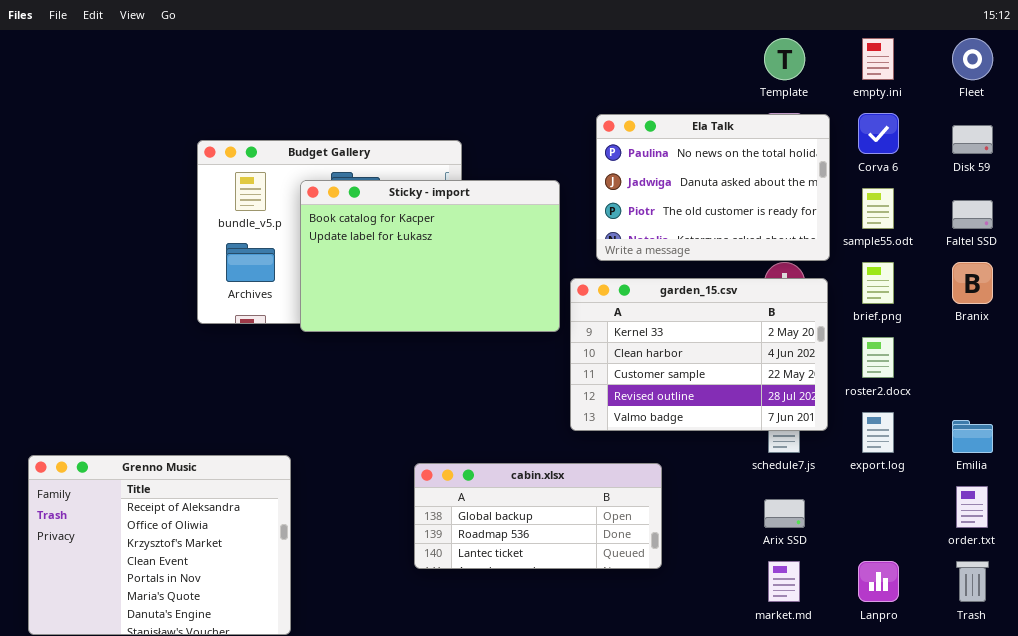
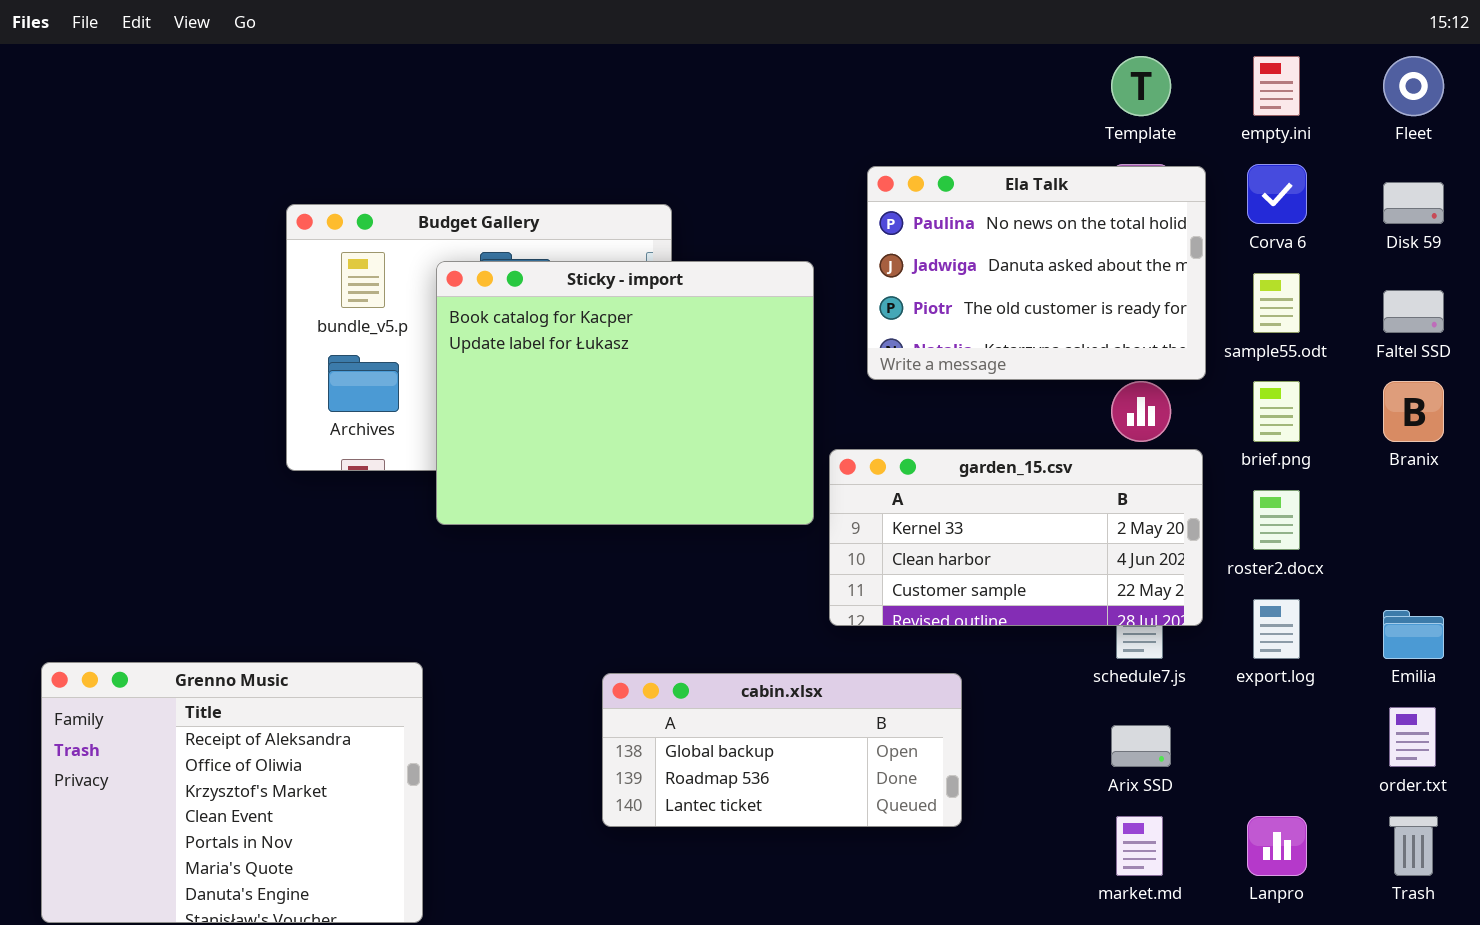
Sticky - import: [300,180,560,332] -> [436,261,814,525], resized
garden_15.csv: [570,278,828,431] -> [829,449,1203,626], resized

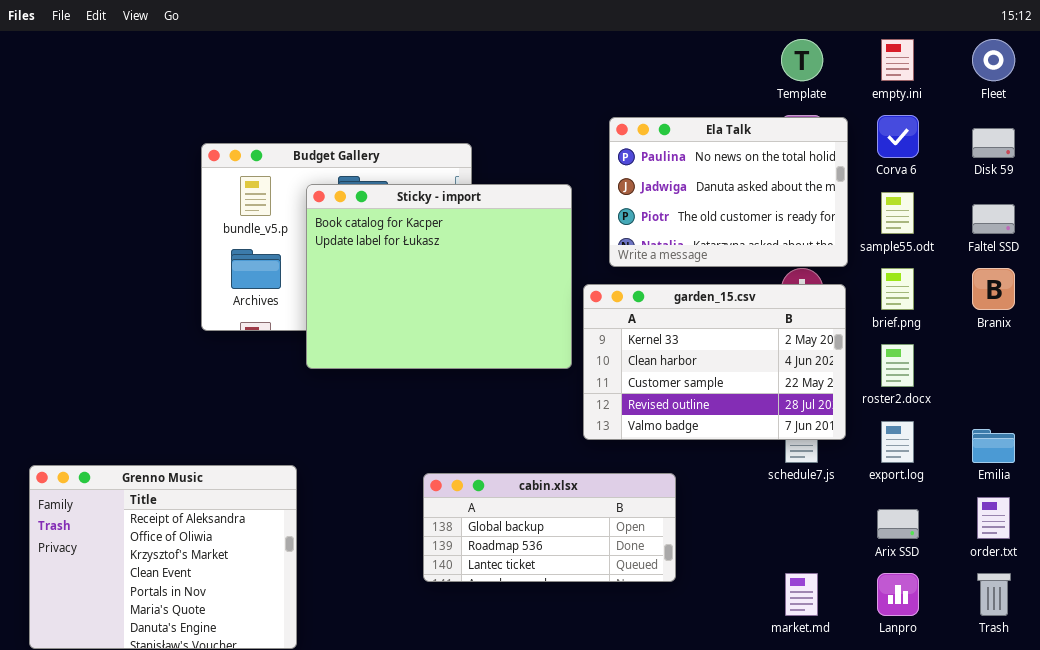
garden_15.csv: [829,449,1203,626] -> [583,284,846,440], resized
Arix SSD: [1111,725,1171,767] -> [877,509,919,539], moved

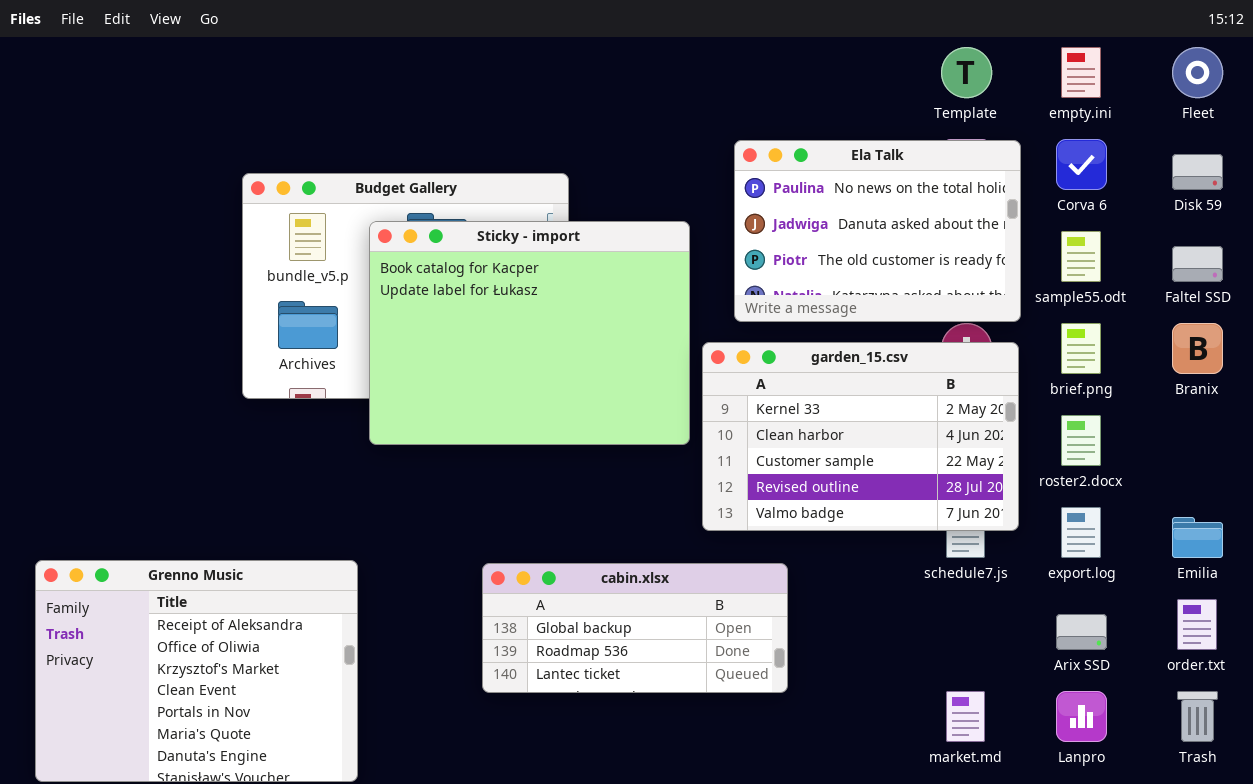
cabin.xlsx: [423,473,676,582] -> [482,563,788,693], moved

